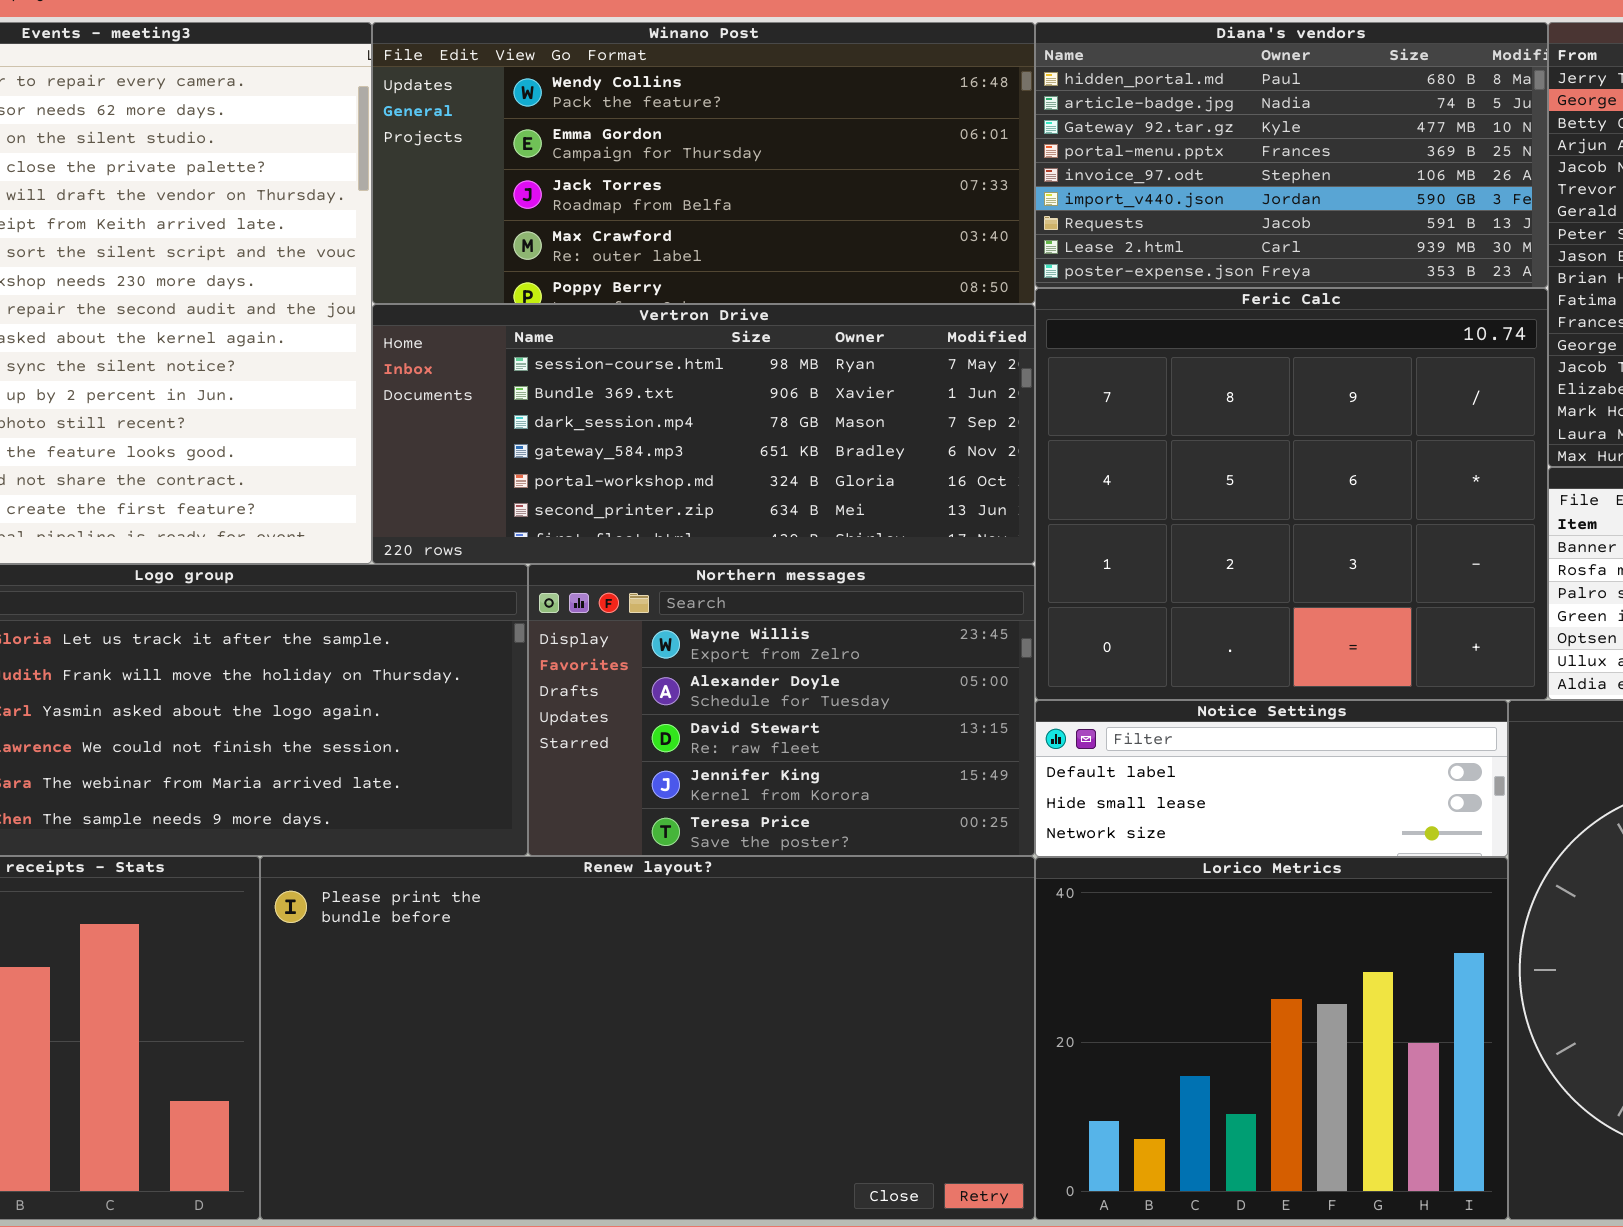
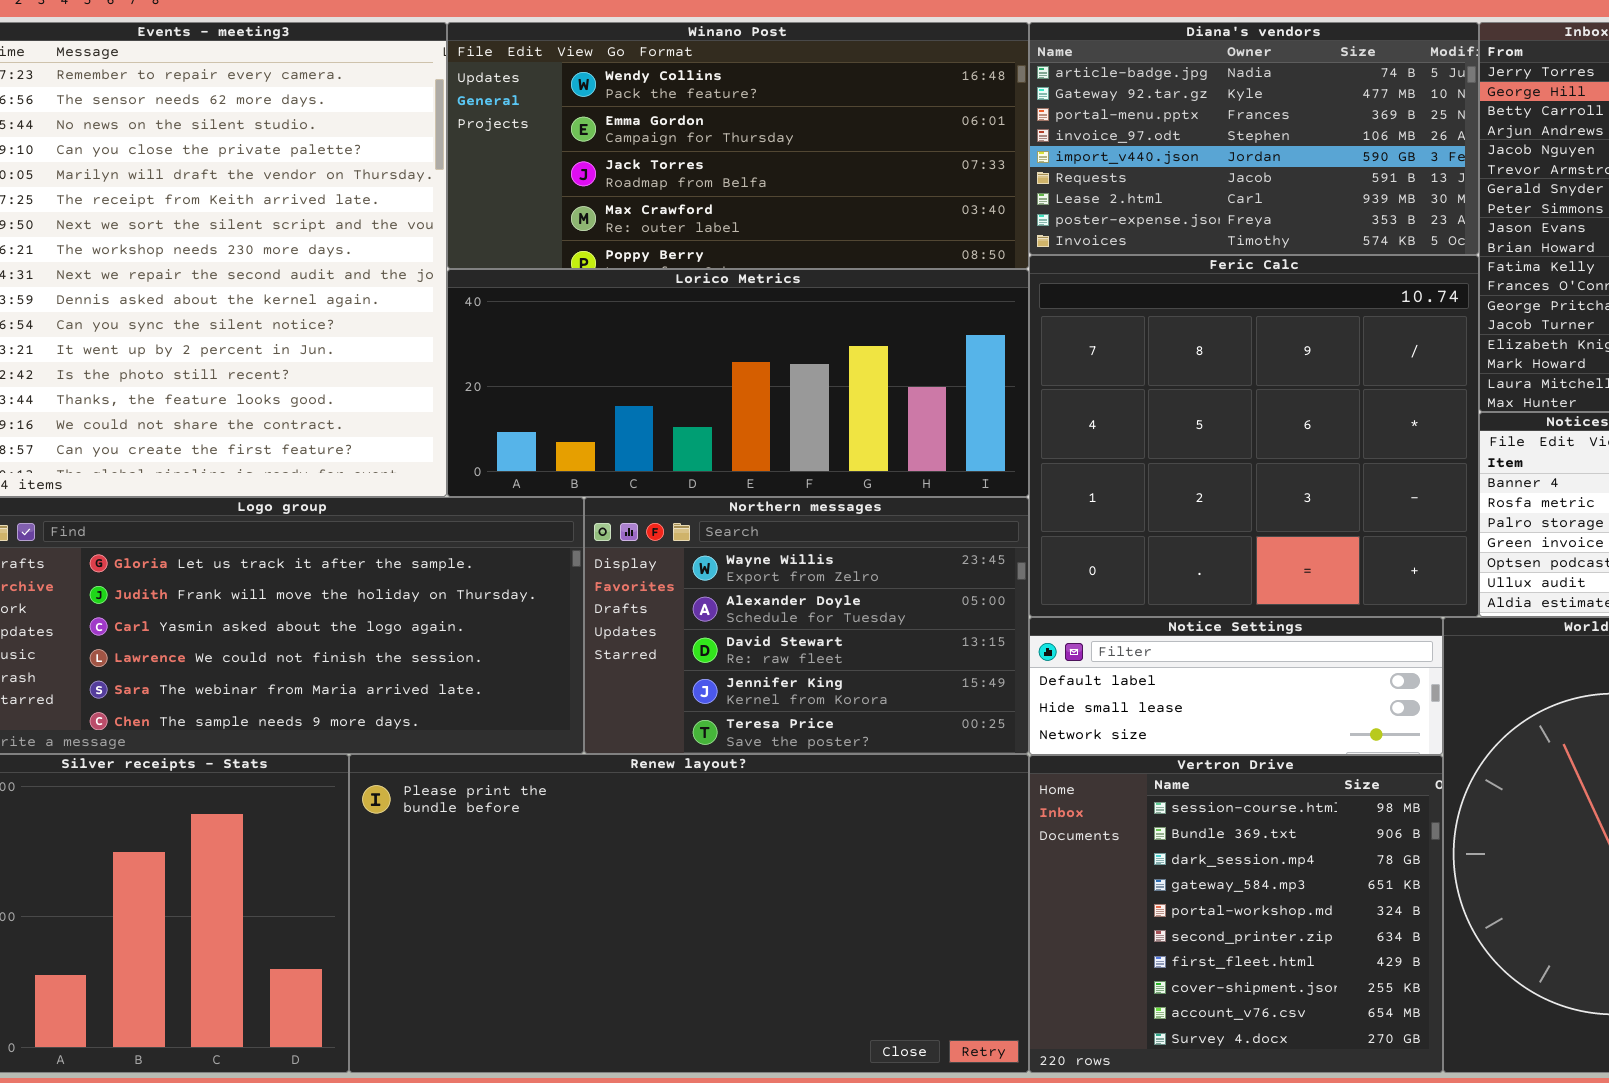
Diana's vendors: [1035,22,1548,288] -> [1029,22,1479,255], scrolled down 1 row
Vertron Drive: [372,304,1035,564] -> [1029,755,1443,1073], moved, resized
Lorico Metrics: [1035,857,1508,1220] -> [447,269,1029,497], moved, resized

